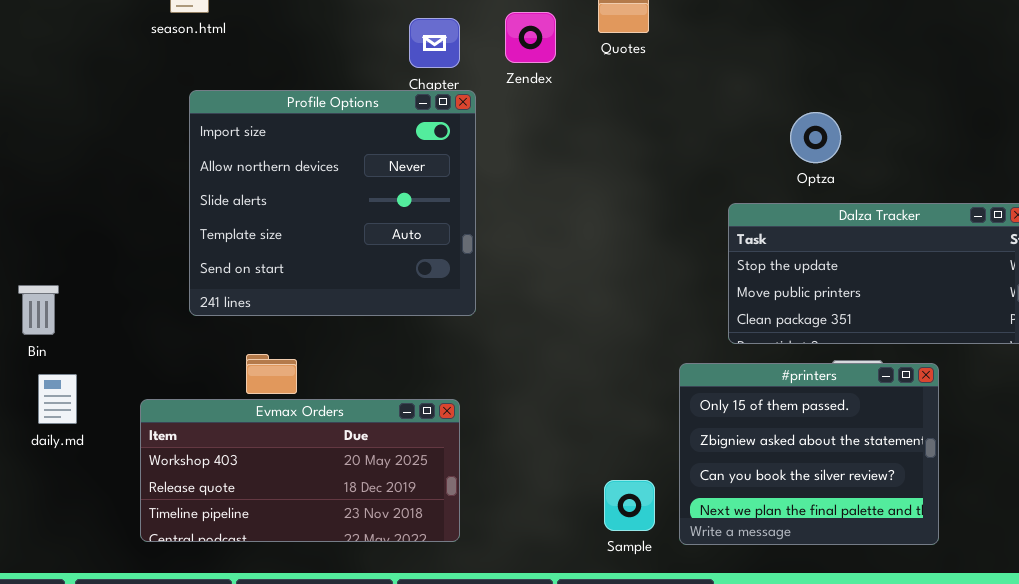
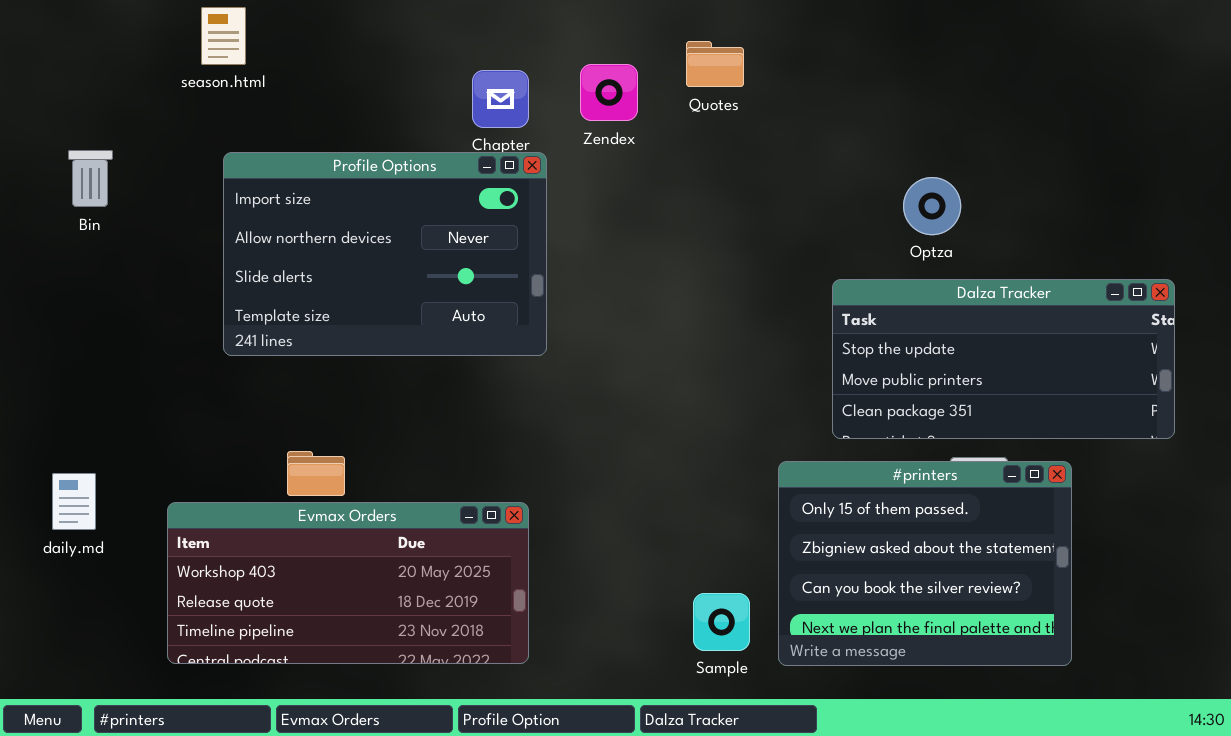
Profile Options: [189,90,476,316] -> [223,152,547,356], resized
Bin: [18,285,59,335] -> [68,150,113,207], moved

